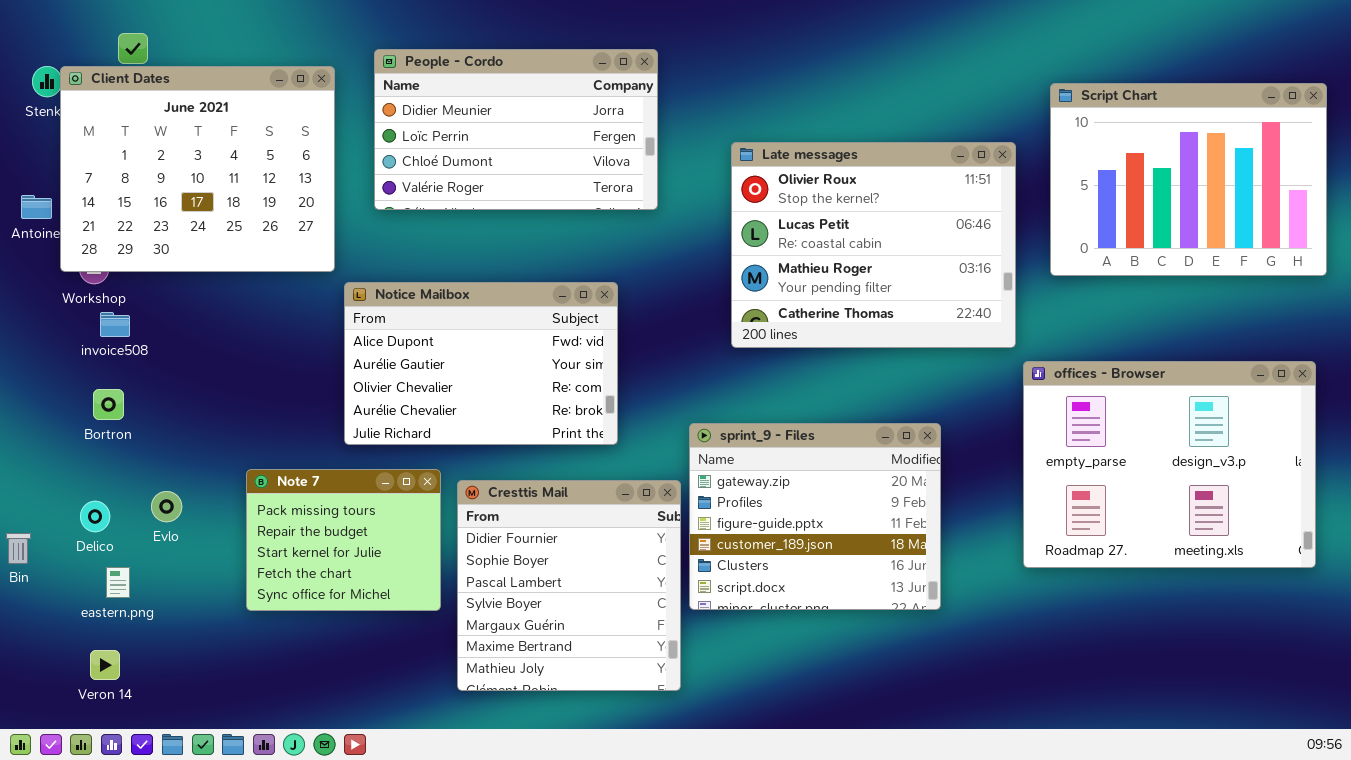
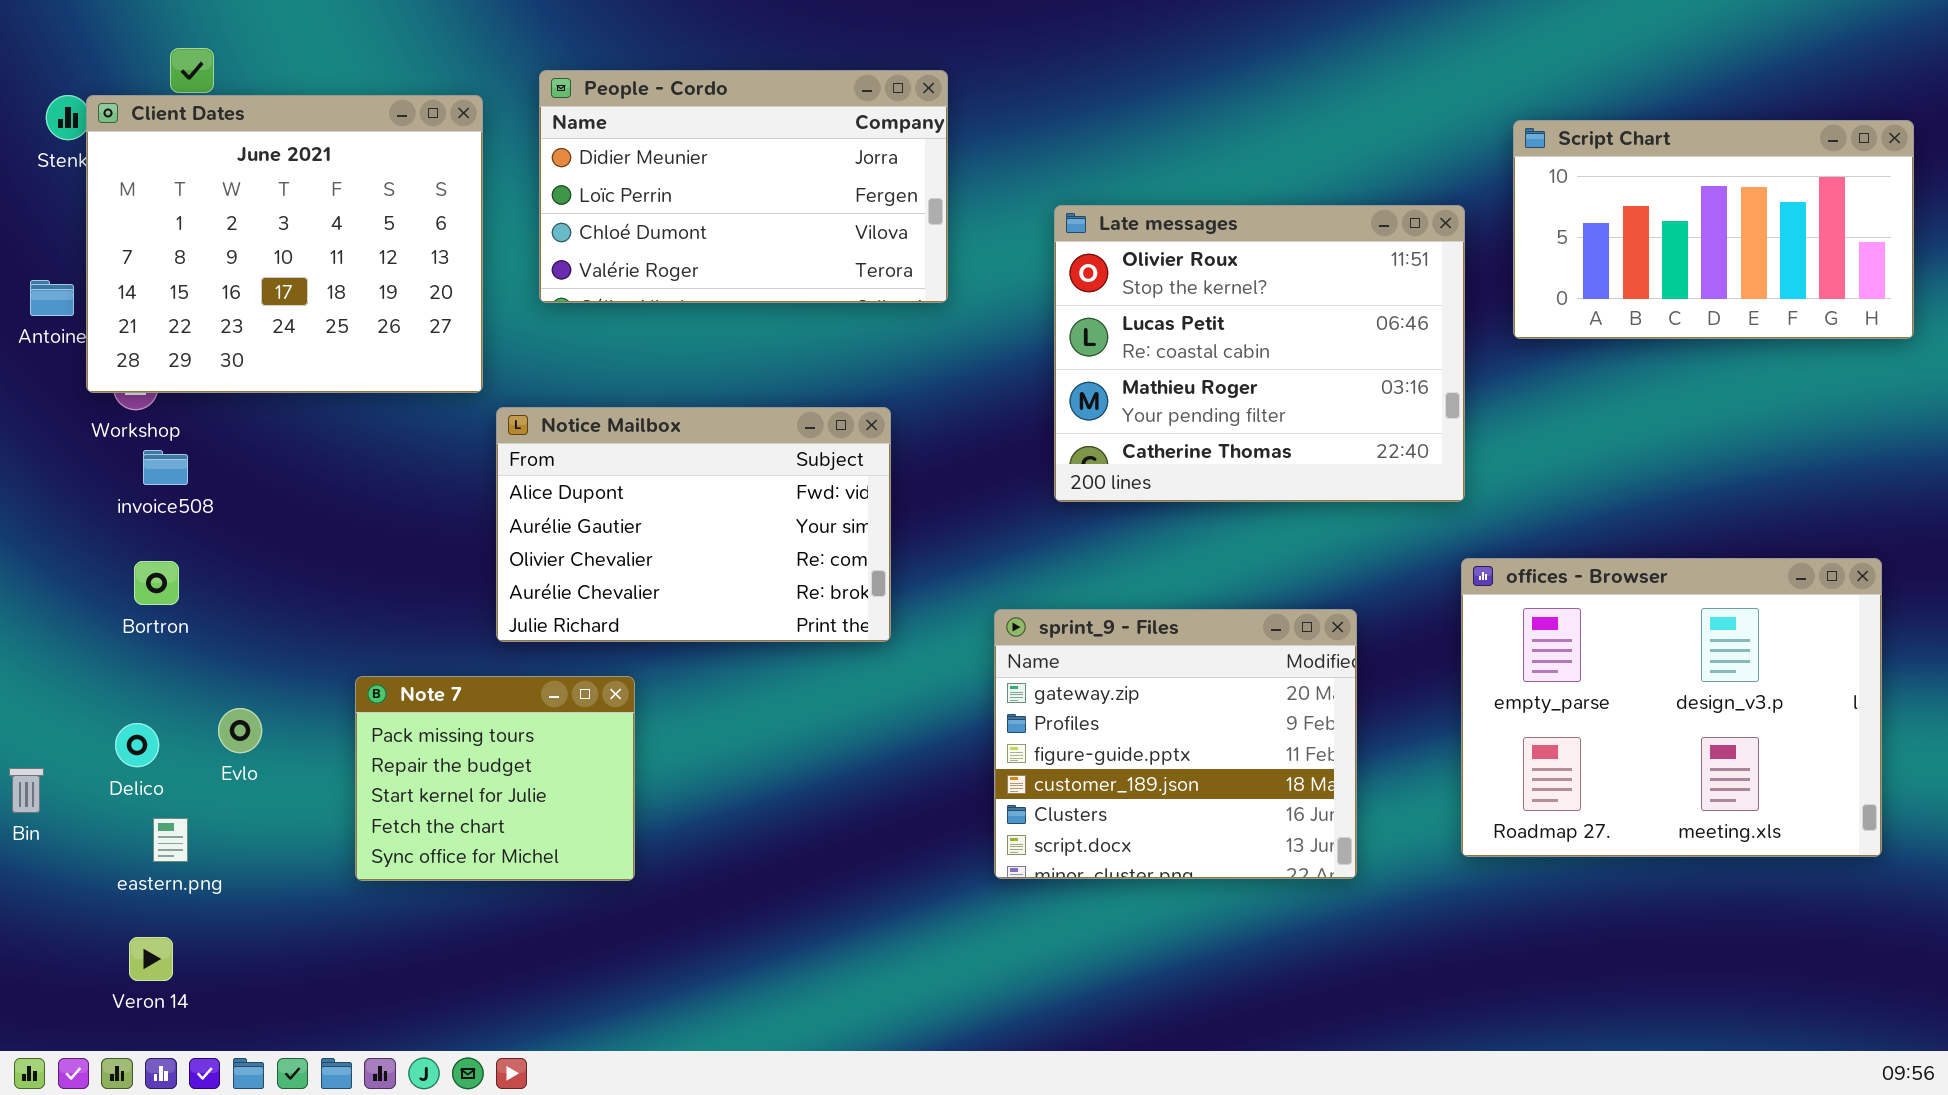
Script Chart: [1050,83,1327,276] -> [1513,120,1914,339], resized
offices - Browser: [1023,361,1316,568] -> [1461,558,1882,857], moved
Cresttis Mail: [457,480,681,691] -> none, closed

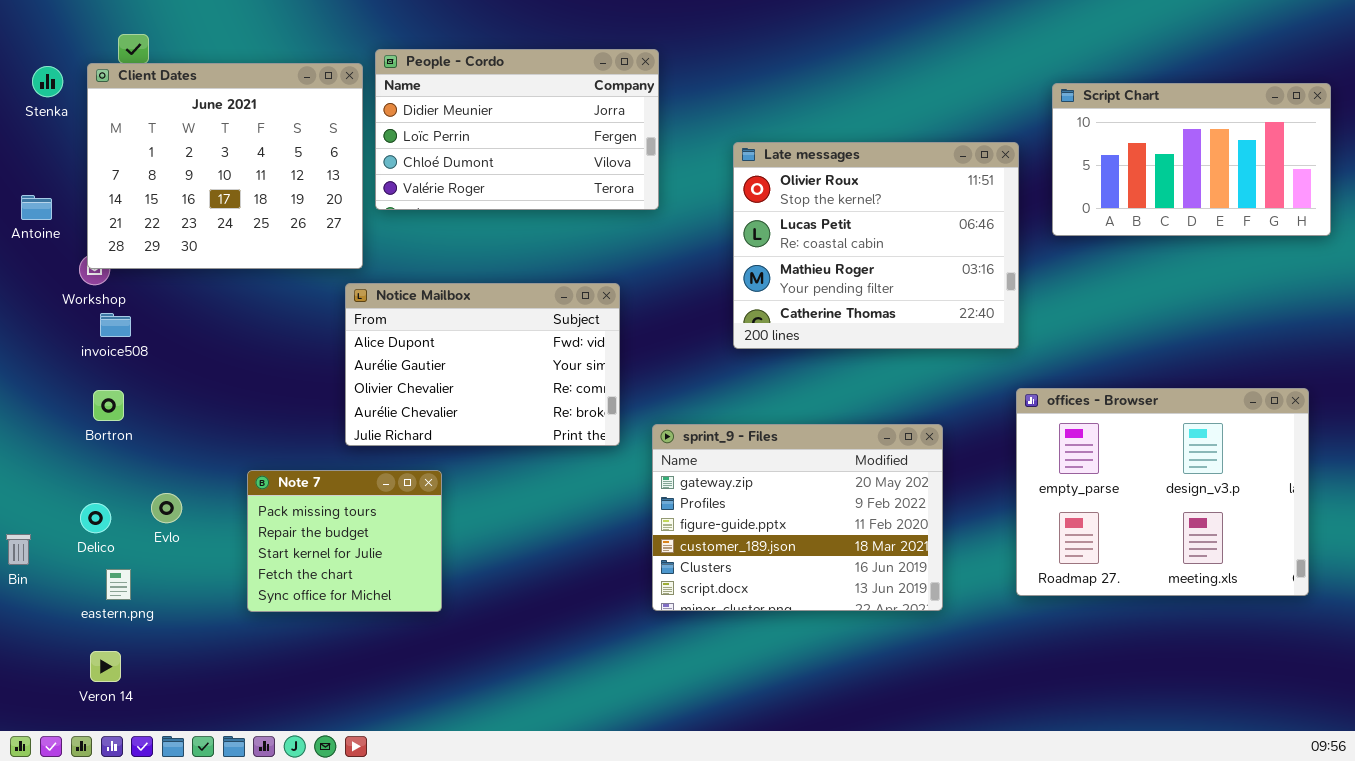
Client Dates: [86,95,483,393] -> [87,63,363,269], moved
sprint_9 - Files: [994,609,1357,879] -> [652,424,943,611], resized

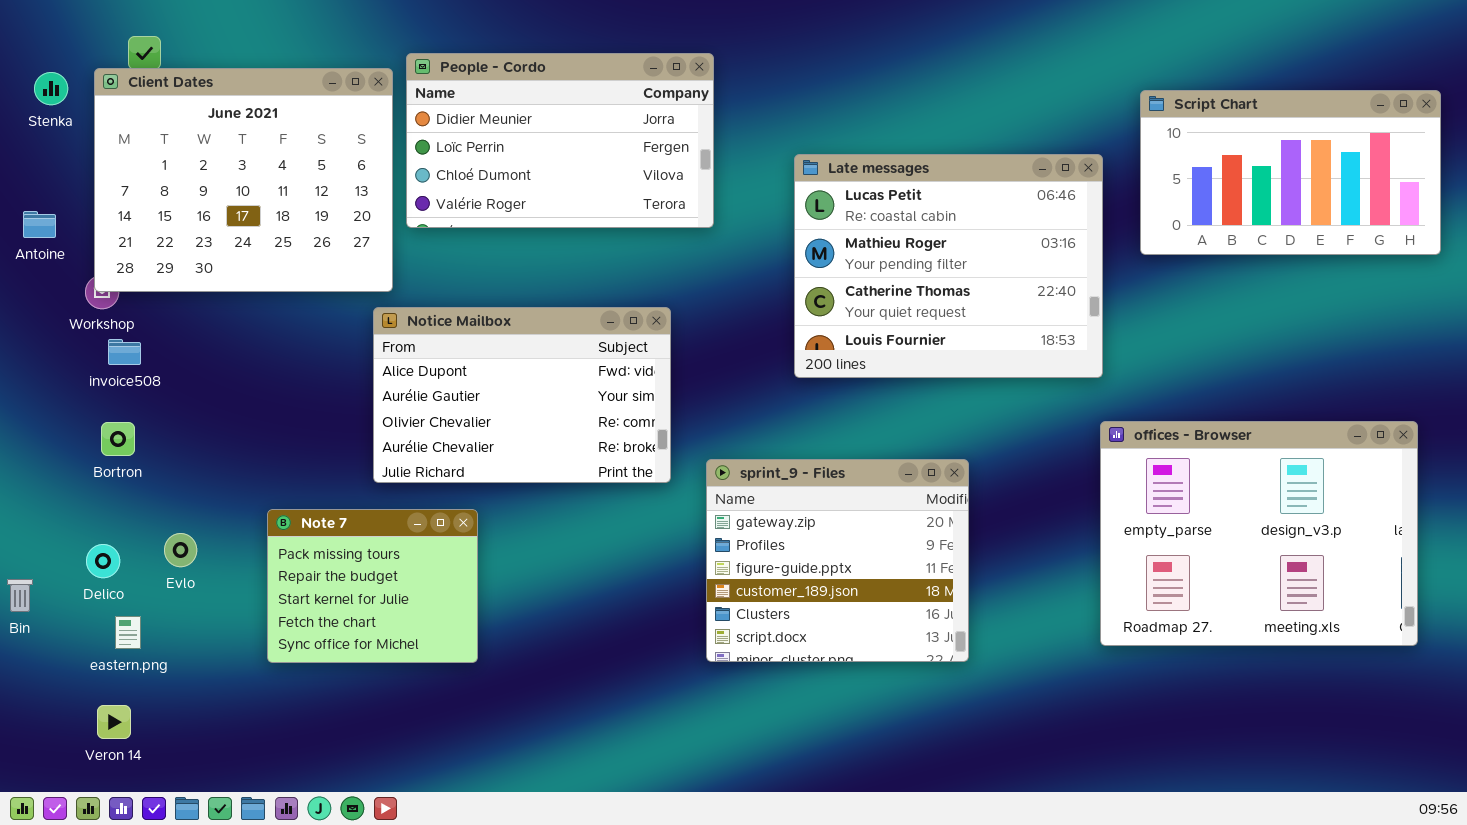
Late messages: [733,142,1019,349] -> [794,154,1103,378], scrolled down 1 row
sprint_9 - Files: [652,424,943,611] -> [706,459,969,662], resized

